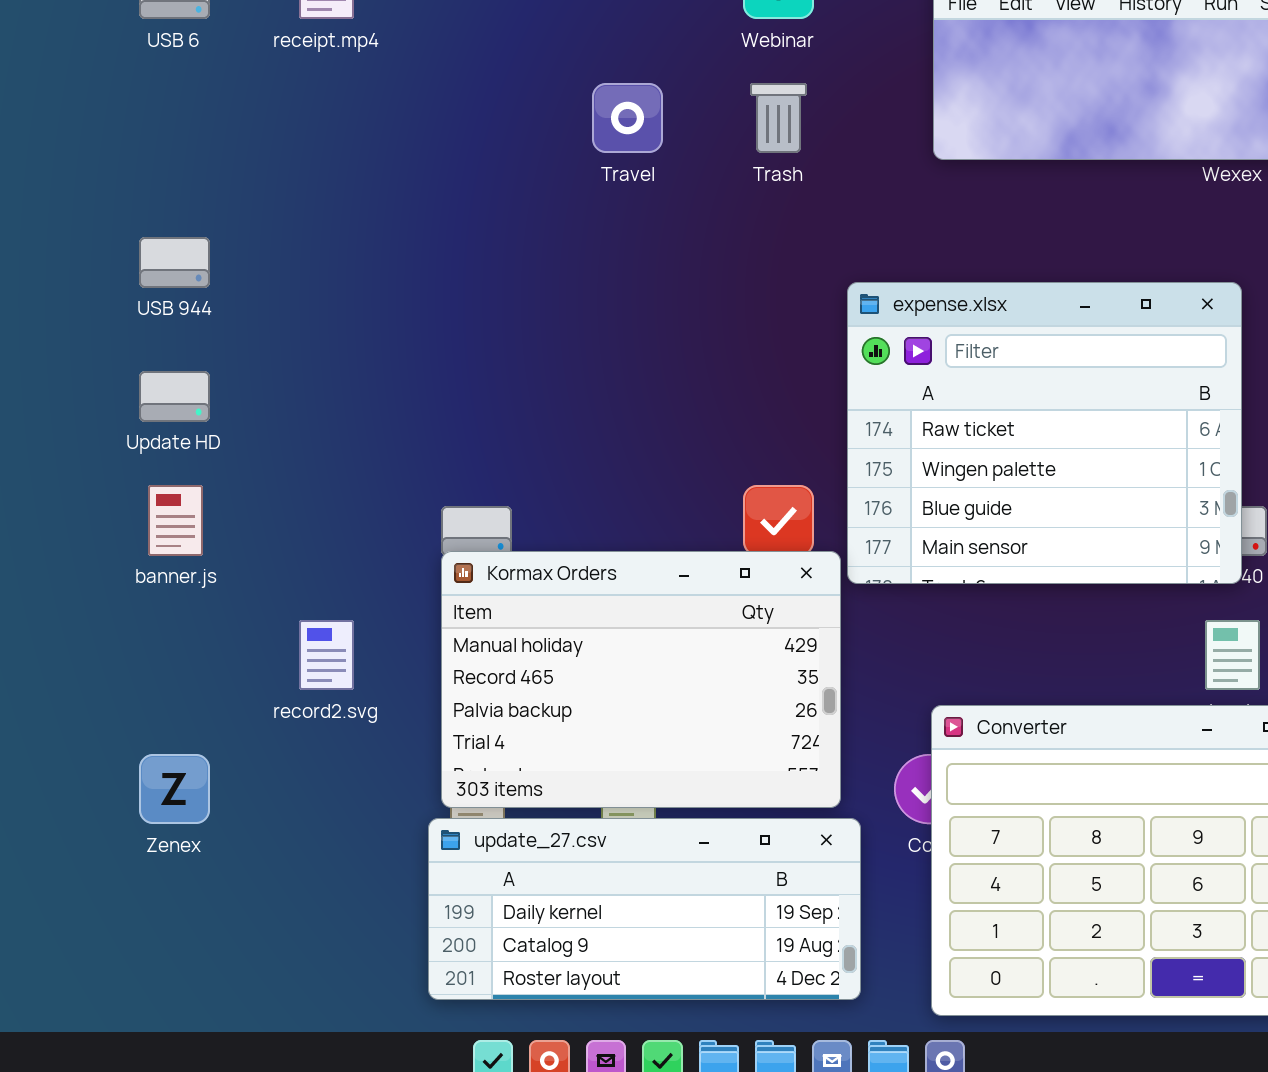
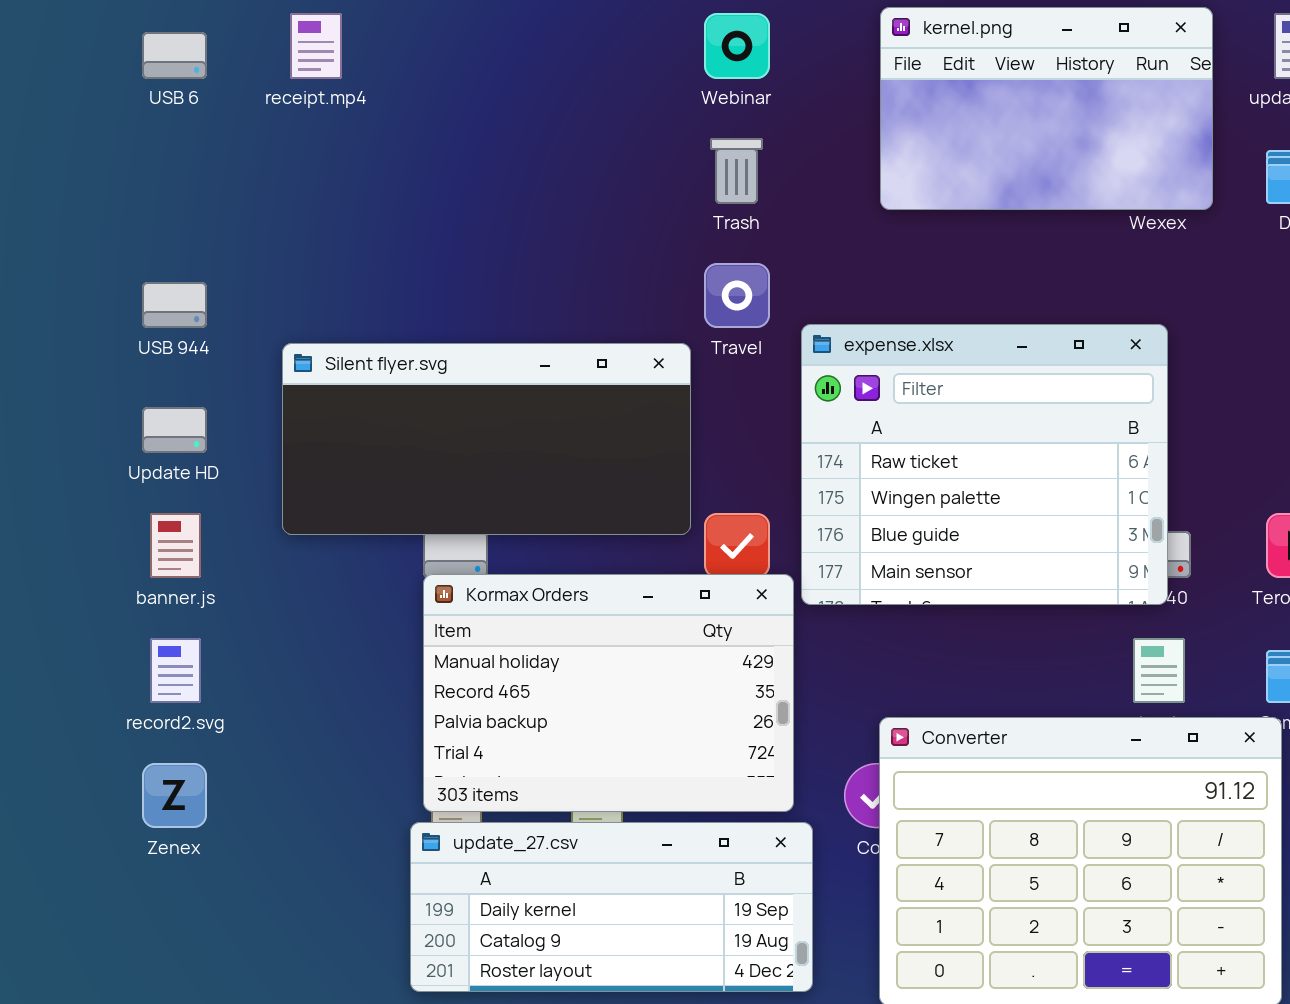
Travel: [592,83,663,153] -> [704,263,770,328], moved
Silent flyer.svg: none -> [282,343,691,535], opened
record2.svg: [299,620,354,690] -> [150,638,201,703], moved

